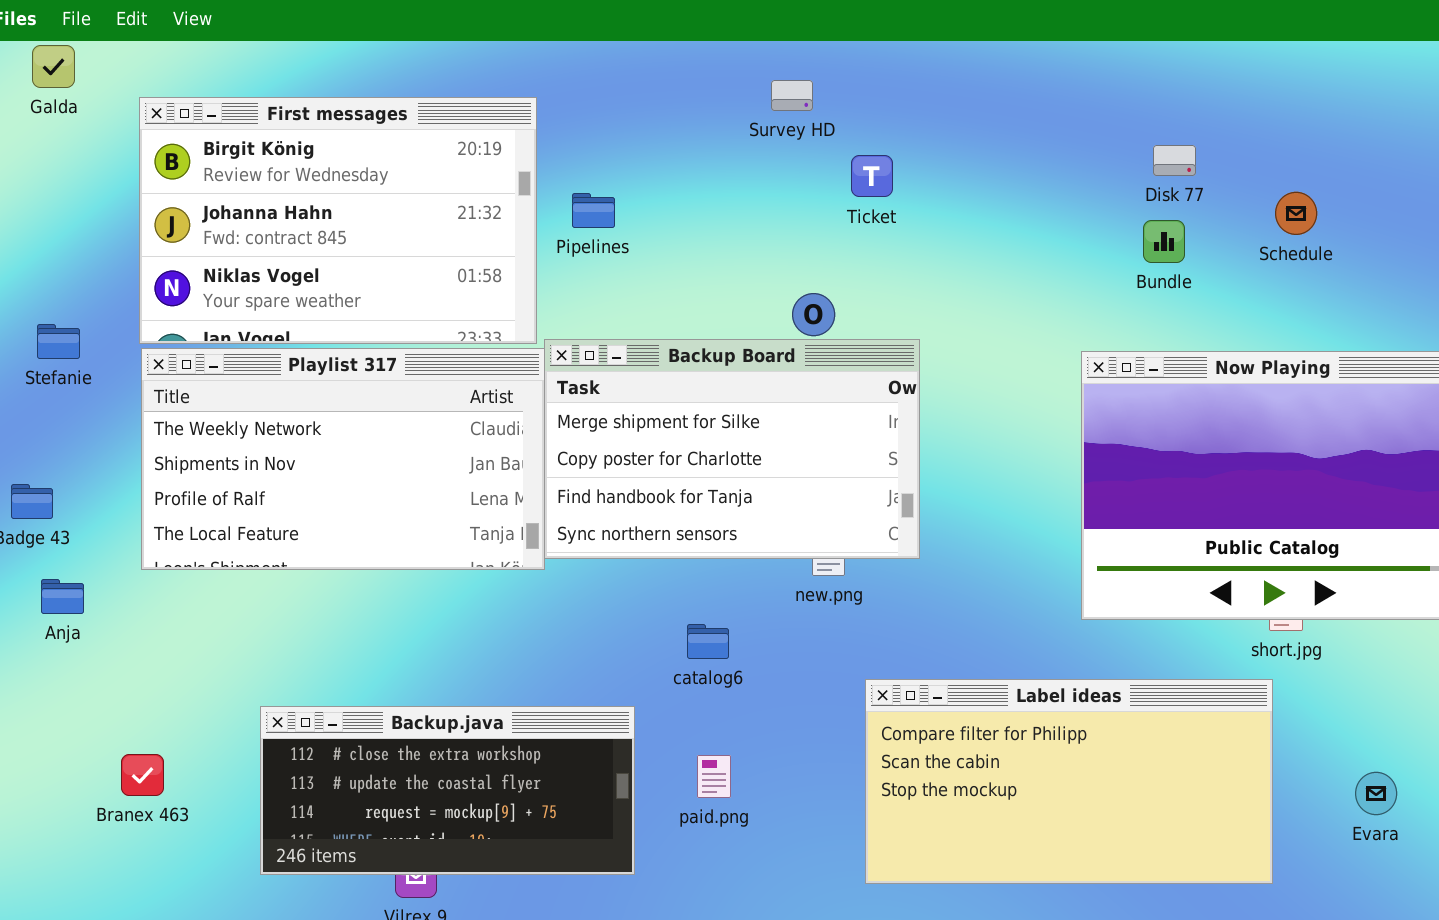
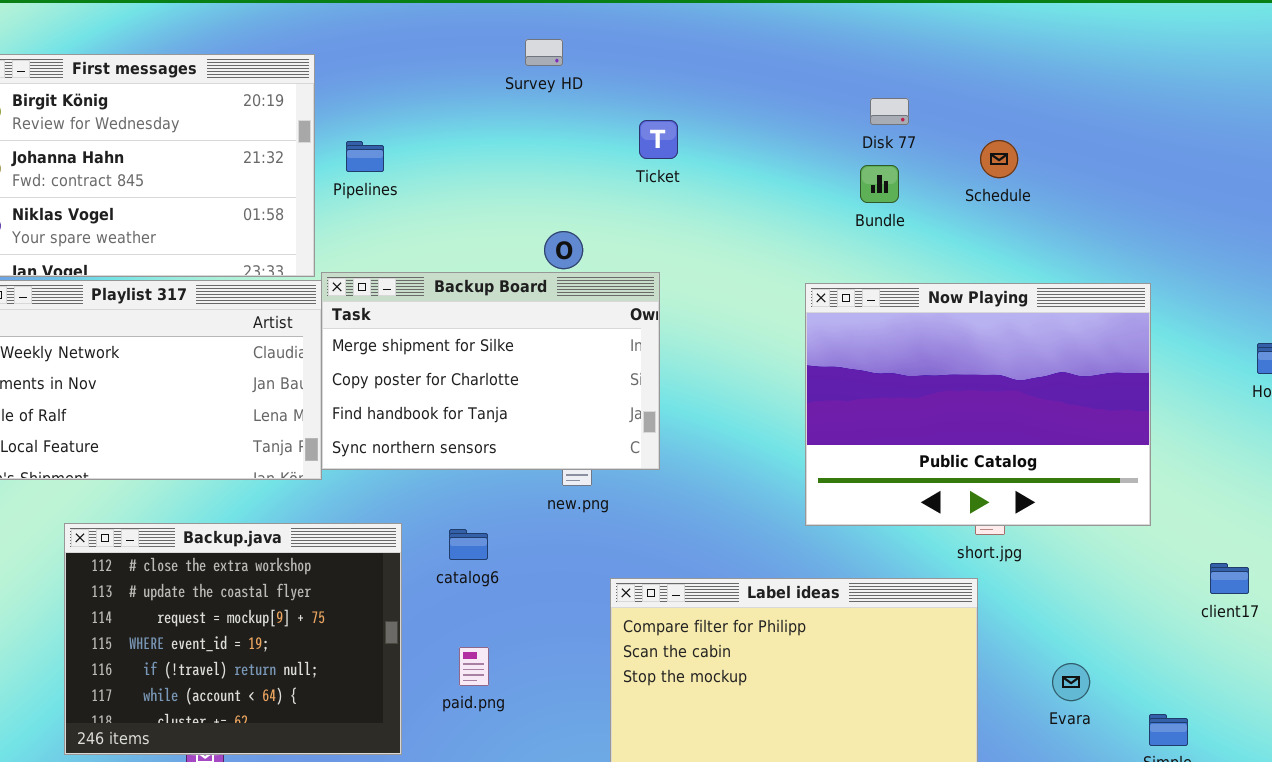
Ticket: [851,155,893,197] -> [639,120,678,159], moved
Backup.java: [260,706,635,875] -> [64,523,402,755], resized

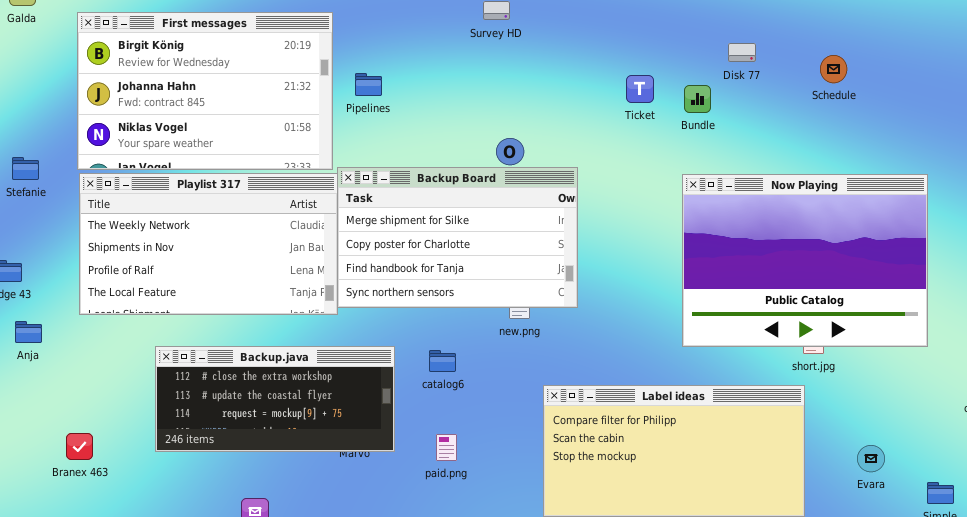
Ticket: [639,120,678,159] -> [626,75,654,103], moved
Schedule: [980,140,1018,178] -> [820,55,847,83], moved
Bundle: [860,165,899,203] -> [684,85,711,113], moved
Backup.java: [64,523,402,755] -> [155,346,395,452], resized

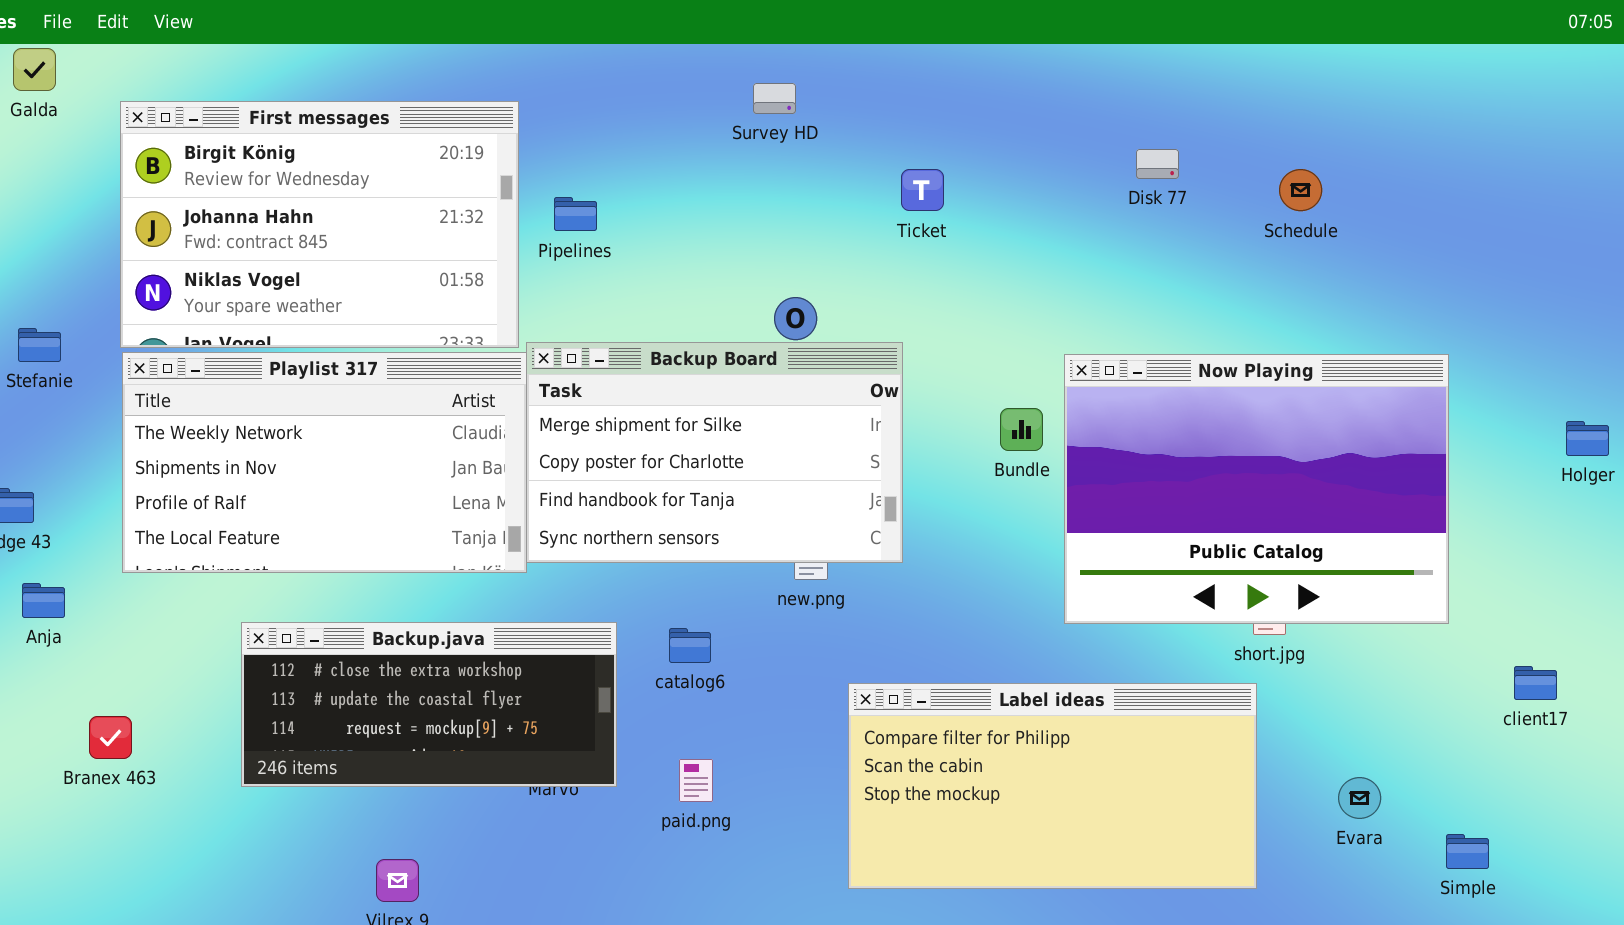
Ticket: [626,75,654,103] -> [901,169,944,211], moved
Bundle: [684,85,711,113] -> [1000,408,1043,451], moved
Branex 463: [66,433,93,460] -> [89,716,132,759], moved

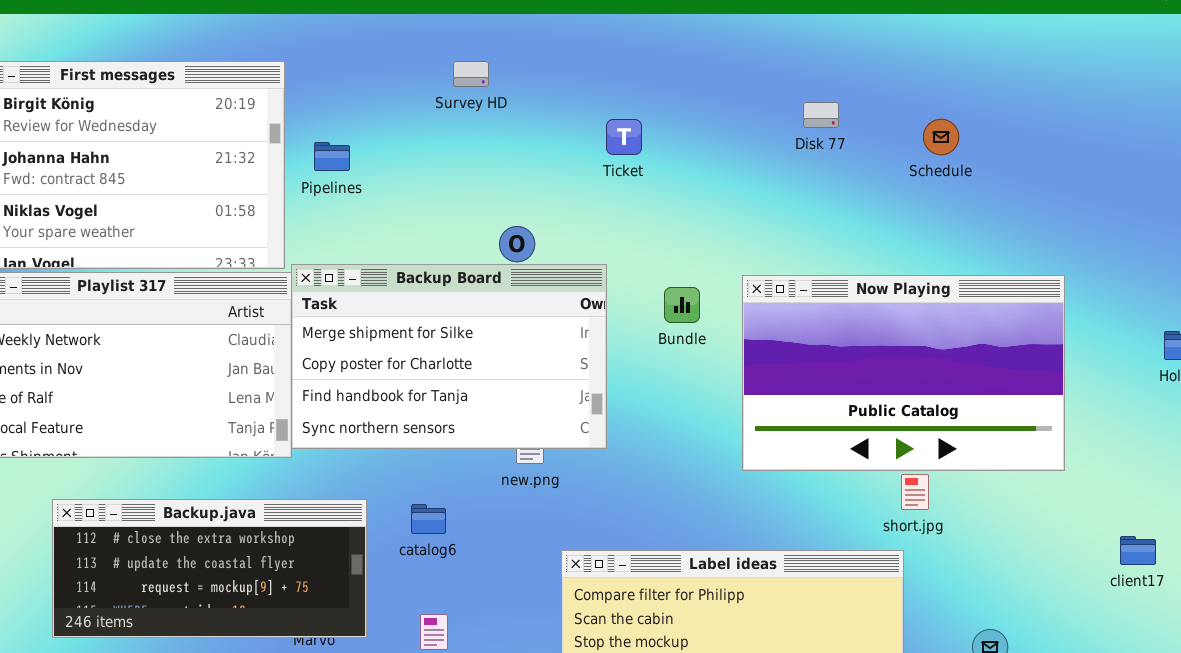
Survey HD: [753,83,796,114] -> [453,61,489,87], moved
Now Playing: [1064,354,1449,624] -> [742,275,1065,471], resized
Bundle: [1000,408,1043,451] -> [664,287,700,323], moved

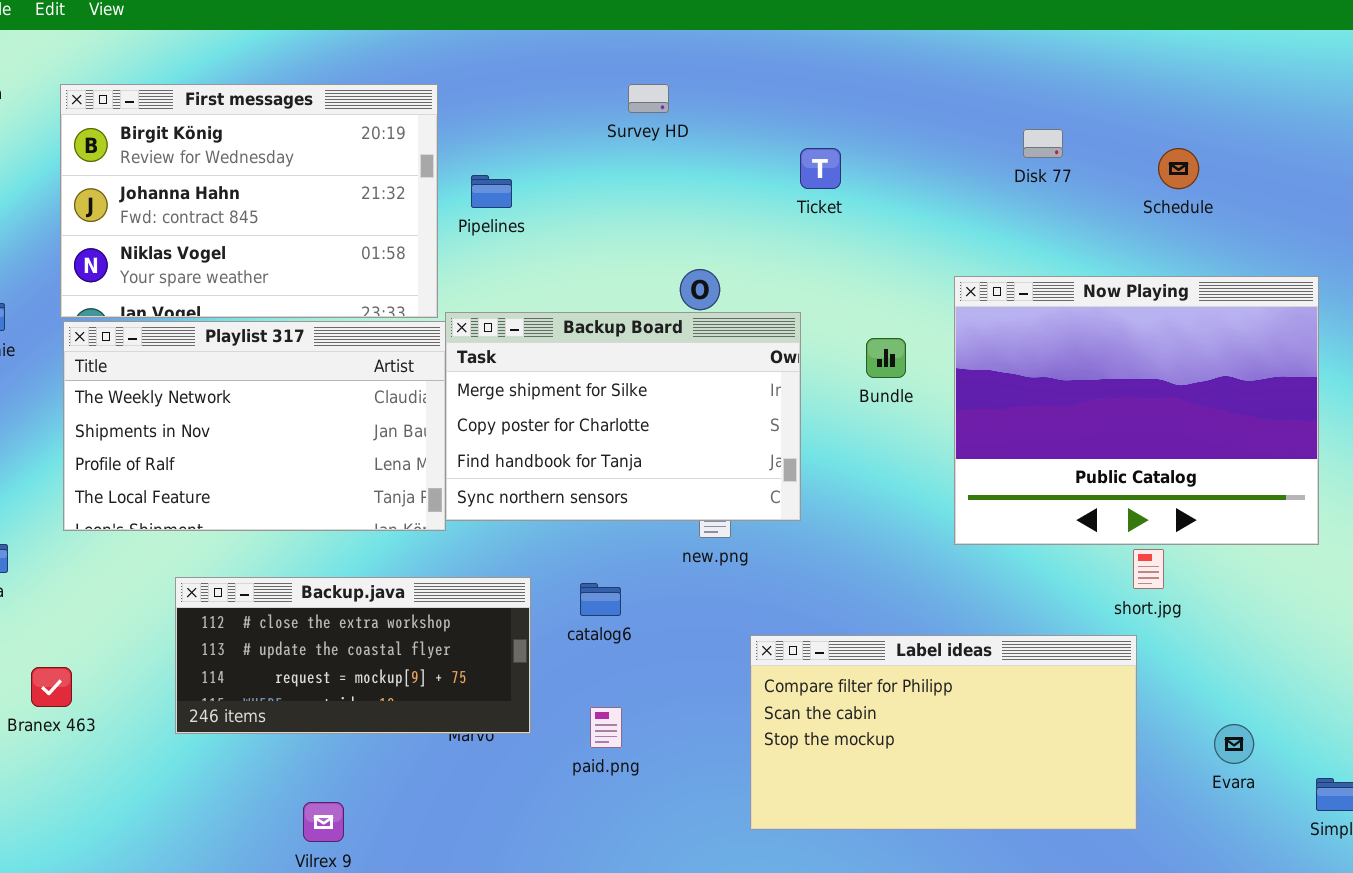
Now Playing: [742,275,1065,471] -> [954,276,1319,545], resized

